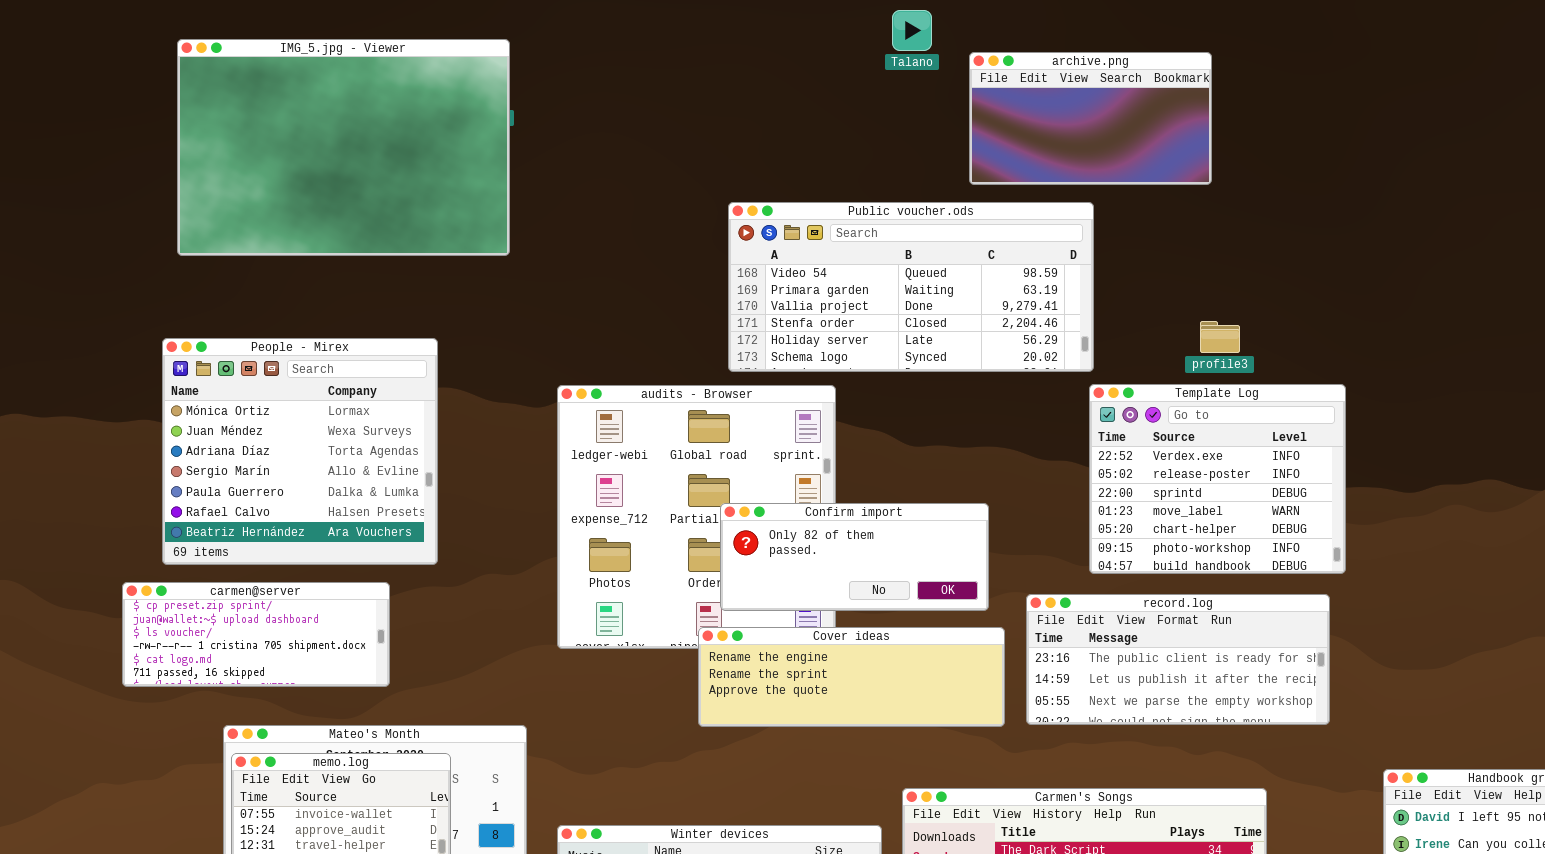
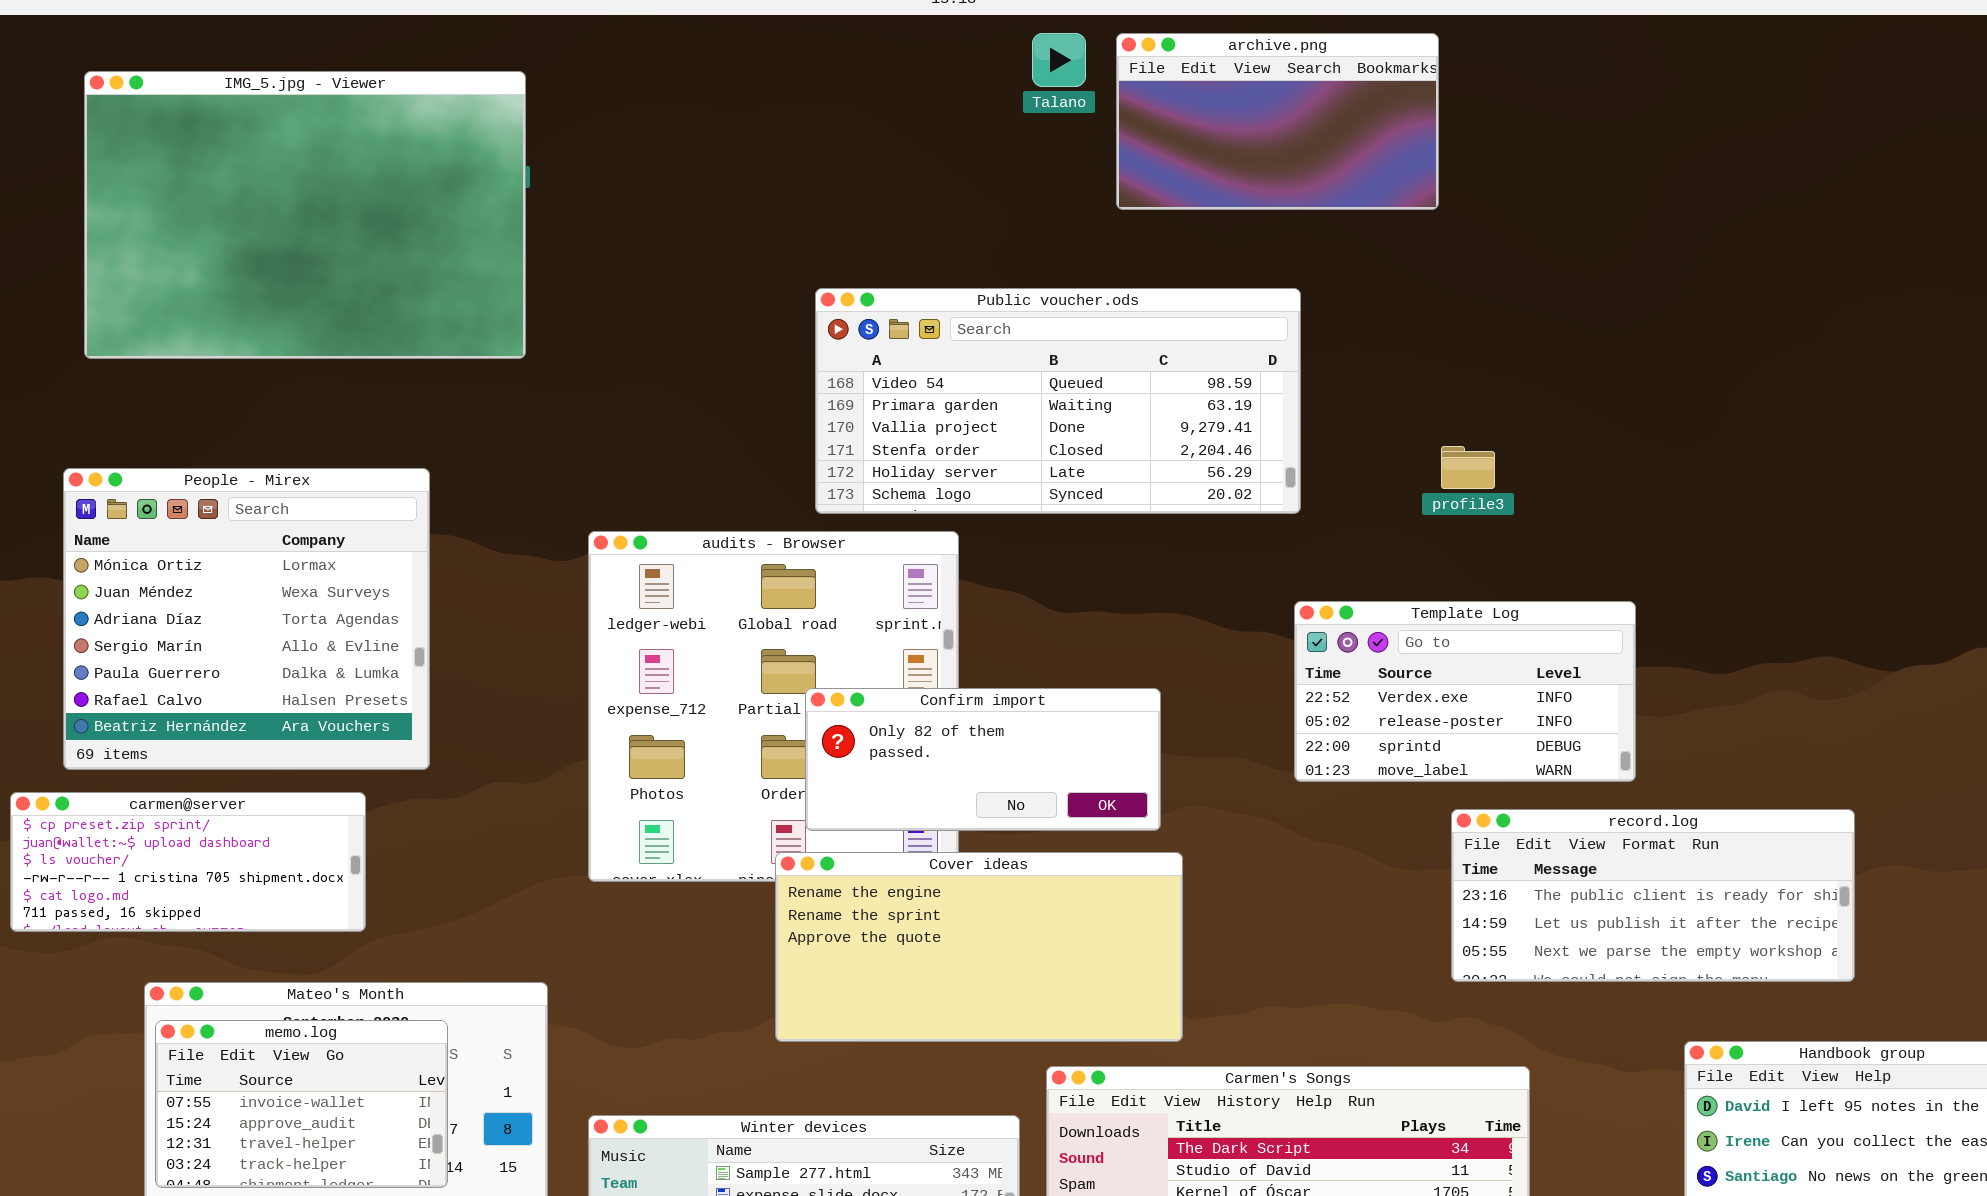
archive.png: [969,52,1212,185] -> [1116,33,1439,210], moved
Template Log: [1089,384,1346,574] -> [1294,601,1636,782], resized
record.log: [1026,594,1330,725] -> [1451,809,1855,982], moved
Cover ideas: [698,627,1005,727] -> [775,852,1183,1042], resized

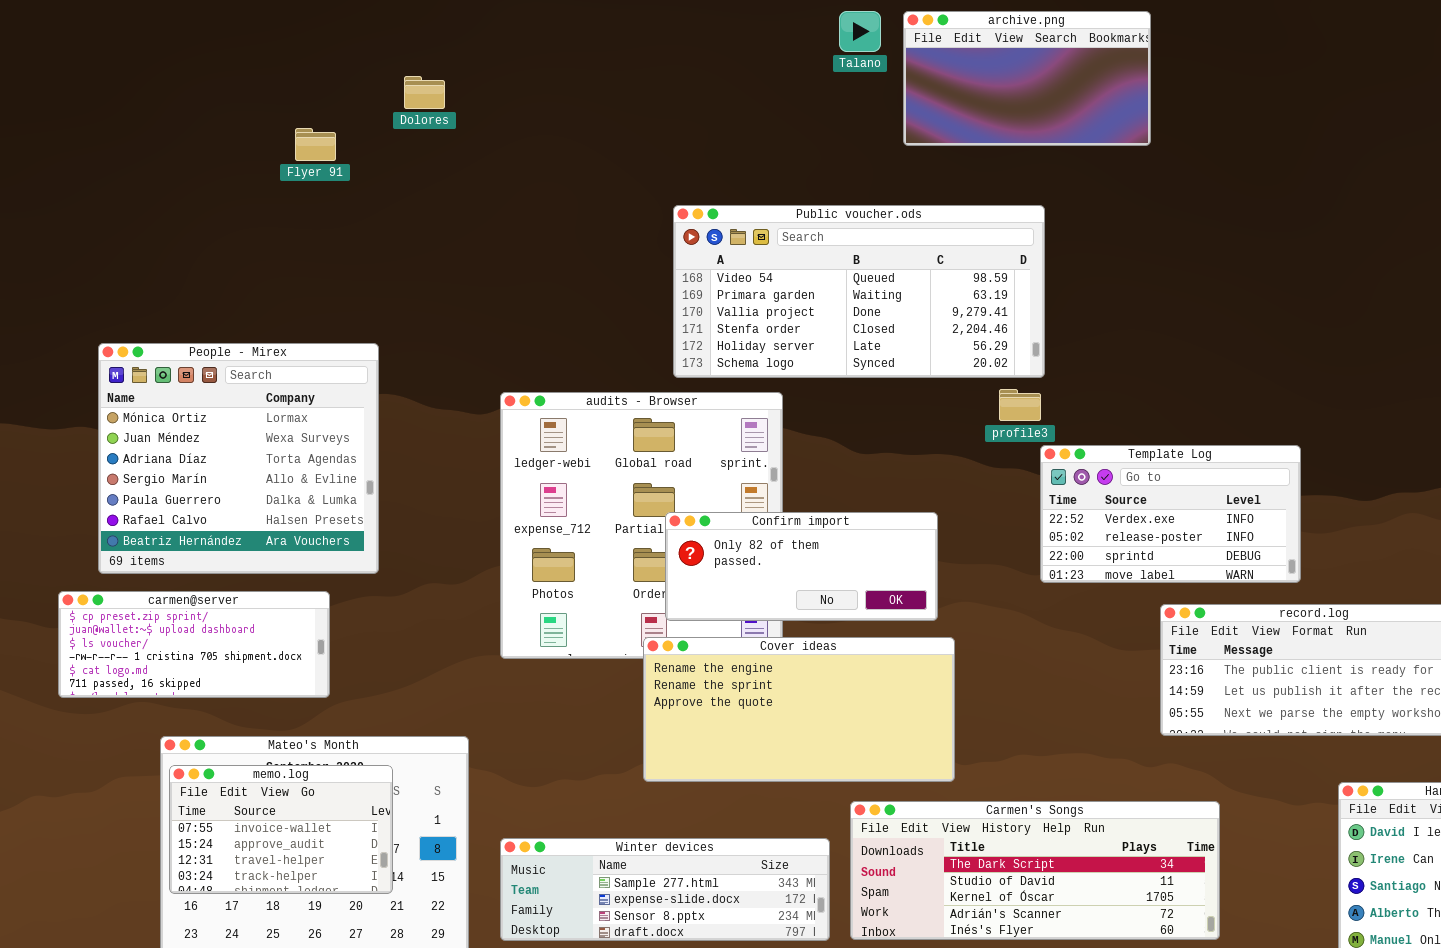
IMG_5.jpg - Viewer: [84,71,526,359] -> none, closed
profile3: [1441,446,1495,489] -> [999,389,1041,421], moved

